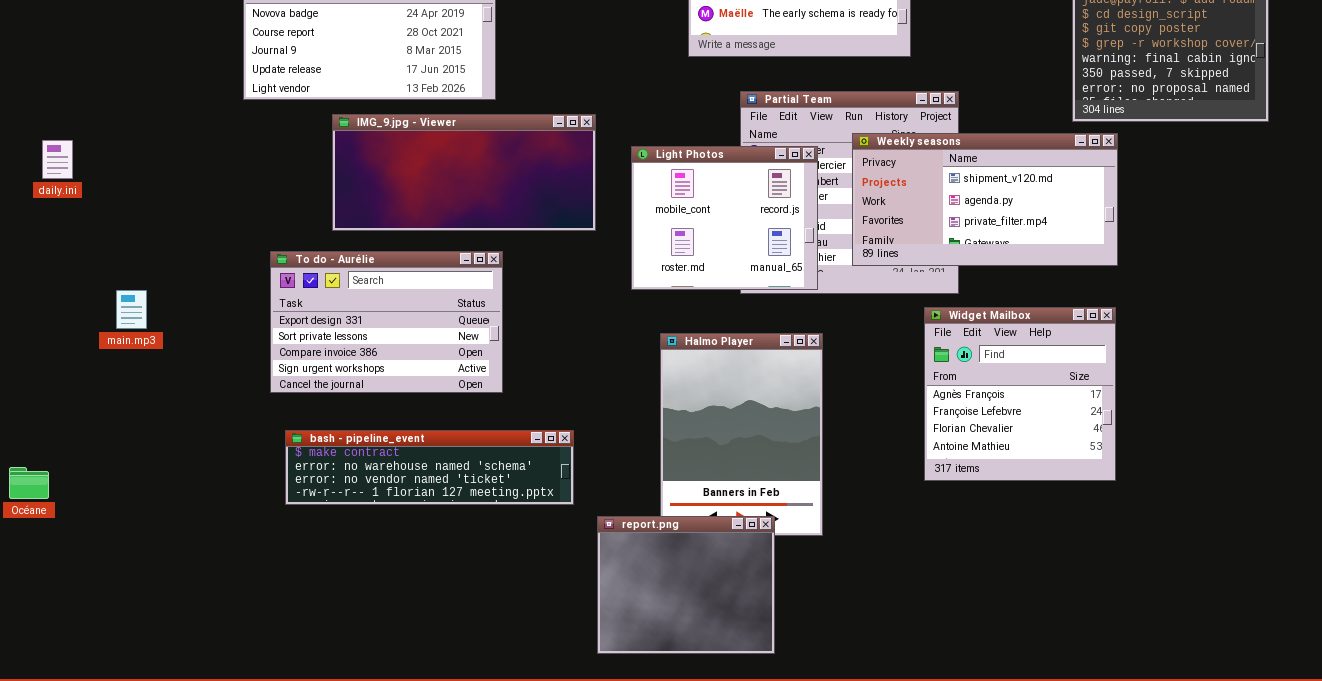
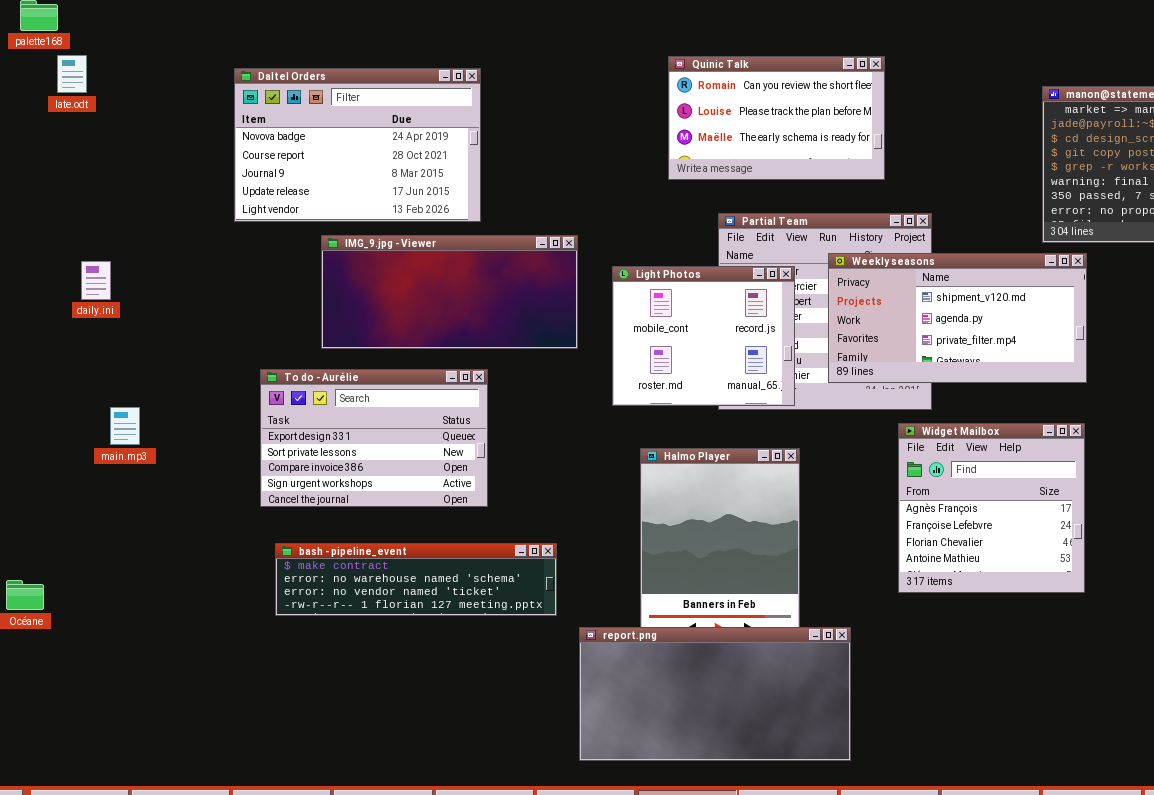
daily.ini: [42,140,73,179] -> [81,261,111,300], moved
report.png: [597,516,775,654] -> [579,627,851,761], resized

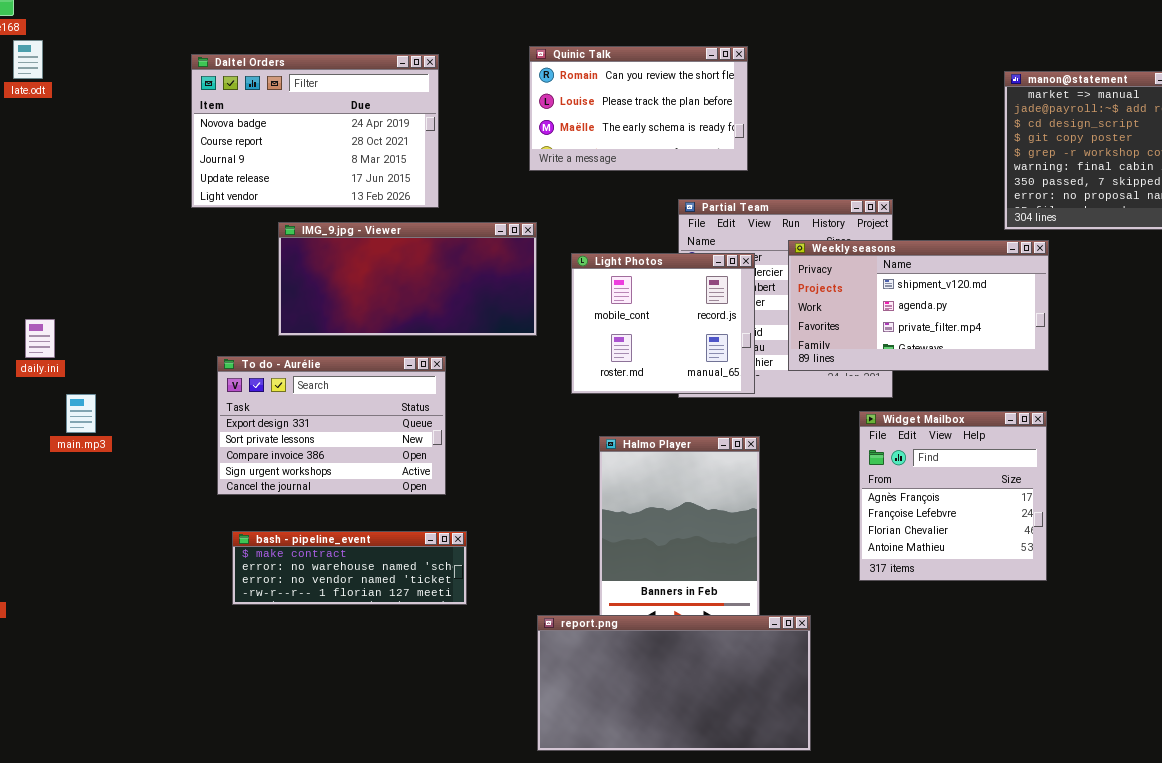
Quinic Talk: [668,56,885,180] -> [529,46,748,171], moved
daily.ini: [81,261,111,300] -> [25,319,55,358], moved
bash - pipeline_event: [275,543,557,616] -> [232,531,467,605], resized

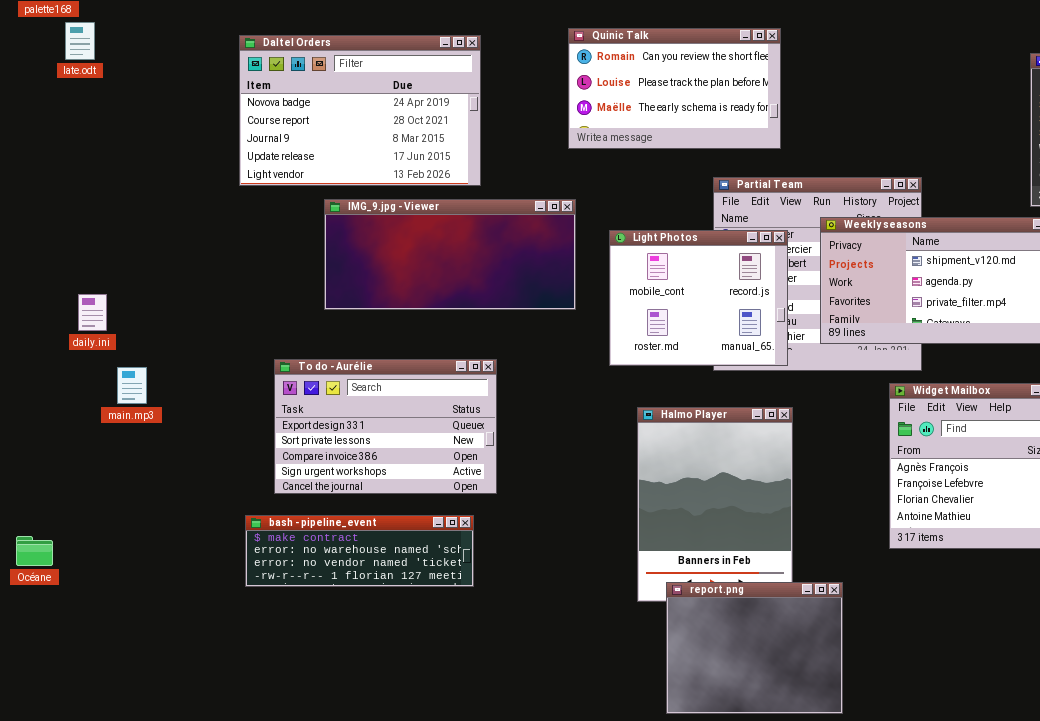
To do - Aurélie: [217,356,446,495] -> [274,359,497,494], moved
bash - pipeline_event: [232,531,467,605] -> [245,515,474,587], moved
report.png: [537,615,811,751] -> [666,582,843,714], resized

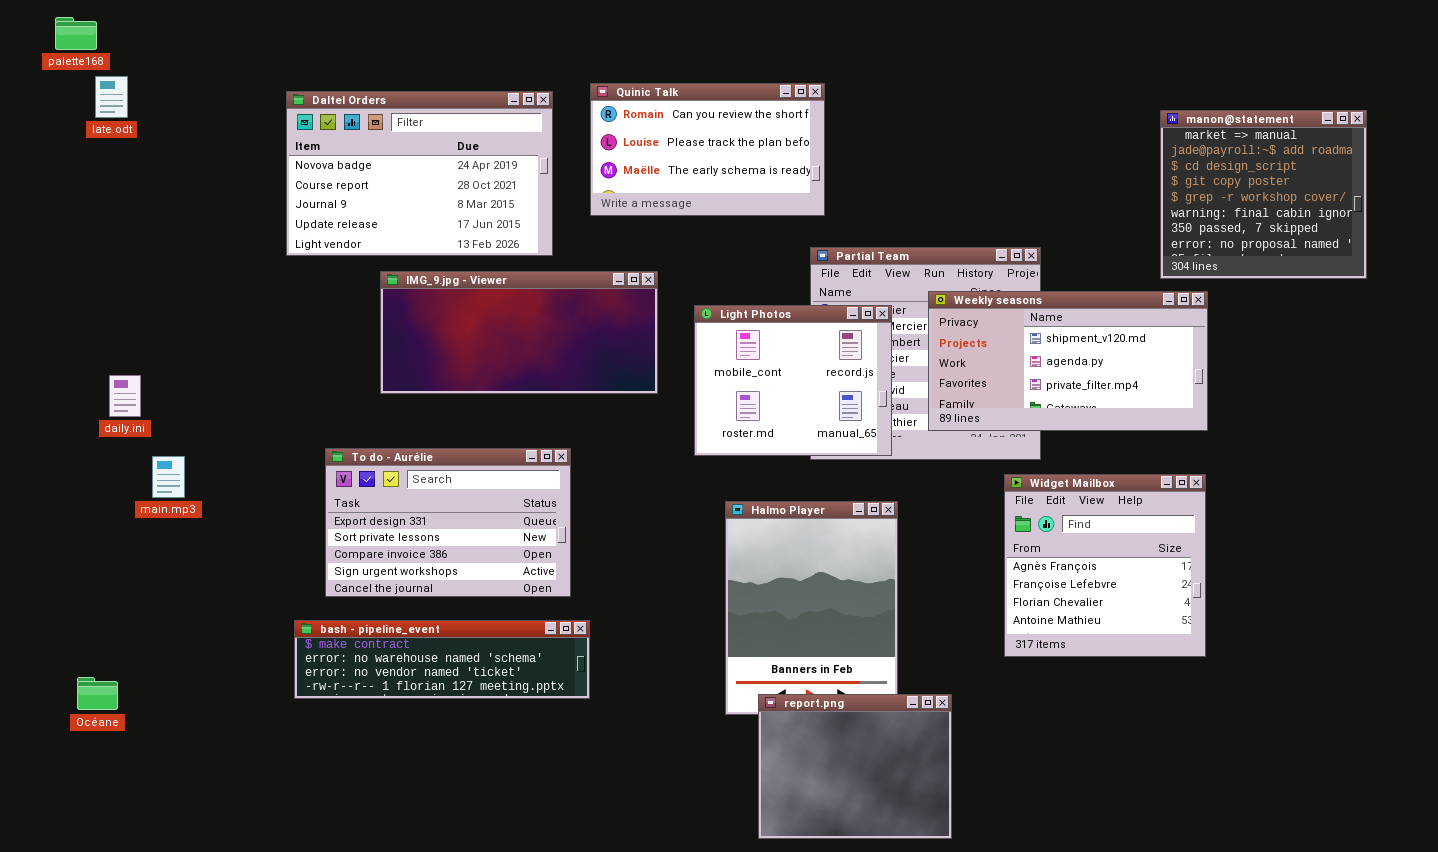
Quinic Talk: [568,28,781,149] -> [590,83,825,216], moved
bash - pipeline_event: [245,515,474,587] -> [294,620,590,699], resized
Océane: [16,536,53,566] -> [77,677,118,710], moved

